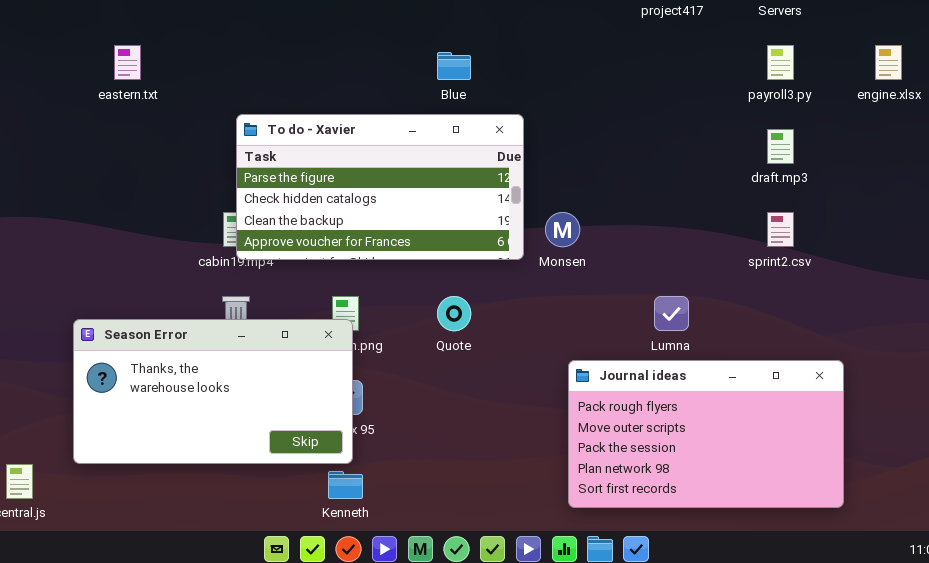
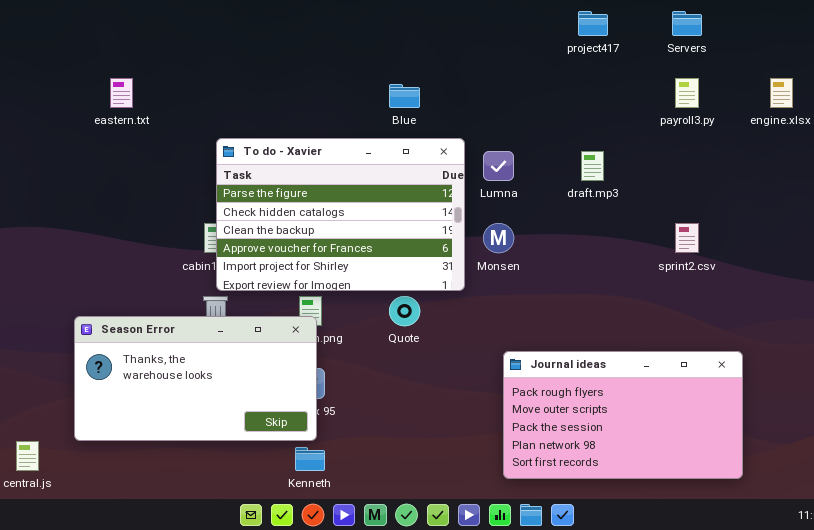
To do - Xavier: [236,114,524,260] -> [216,138,465,291], resized
draft.mp3: [767,129,794,164] -> [581,151,604,181], moved
Lumna: [654,296,689,331] -> [483,151,514,181], moved

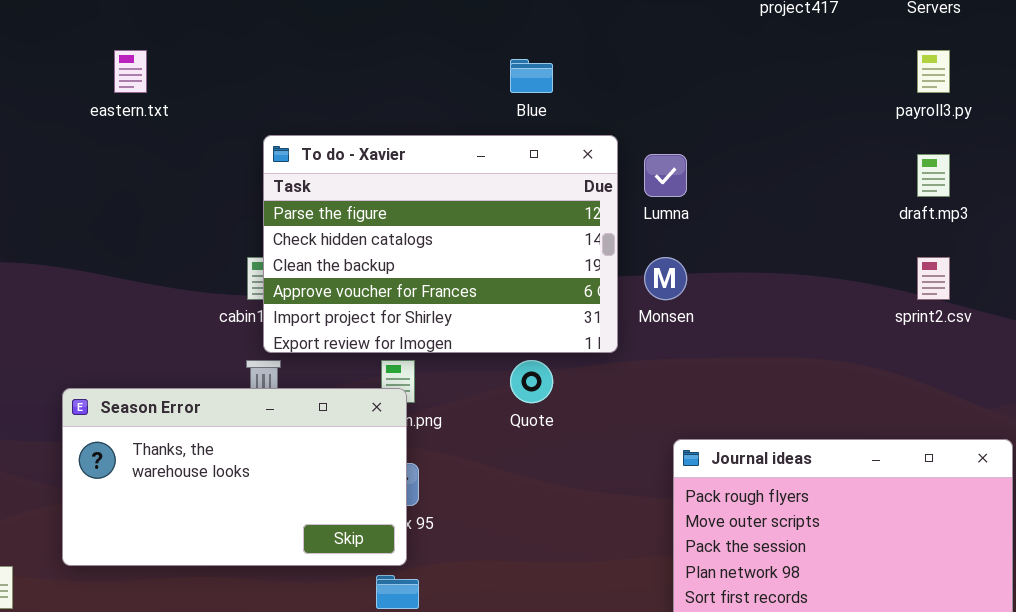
draft.mp3: [581,151,604,181] -> [917,154,950,197], moved

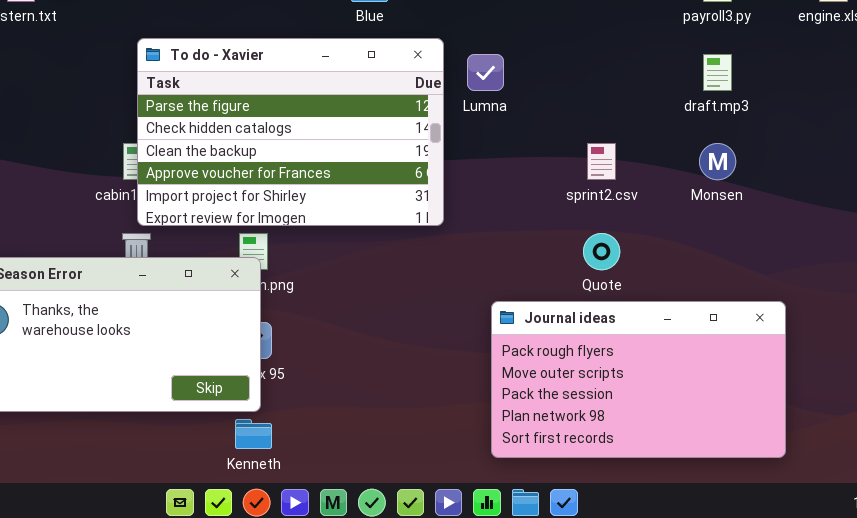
Monsen: [644,257,687,300] -> [699,143,736,180], moved
sprint2.csv: [917,257,950,300] -> [587,143,616,180], moved
Quote: [510,360,553,403] -> [583,233,620,270], moved

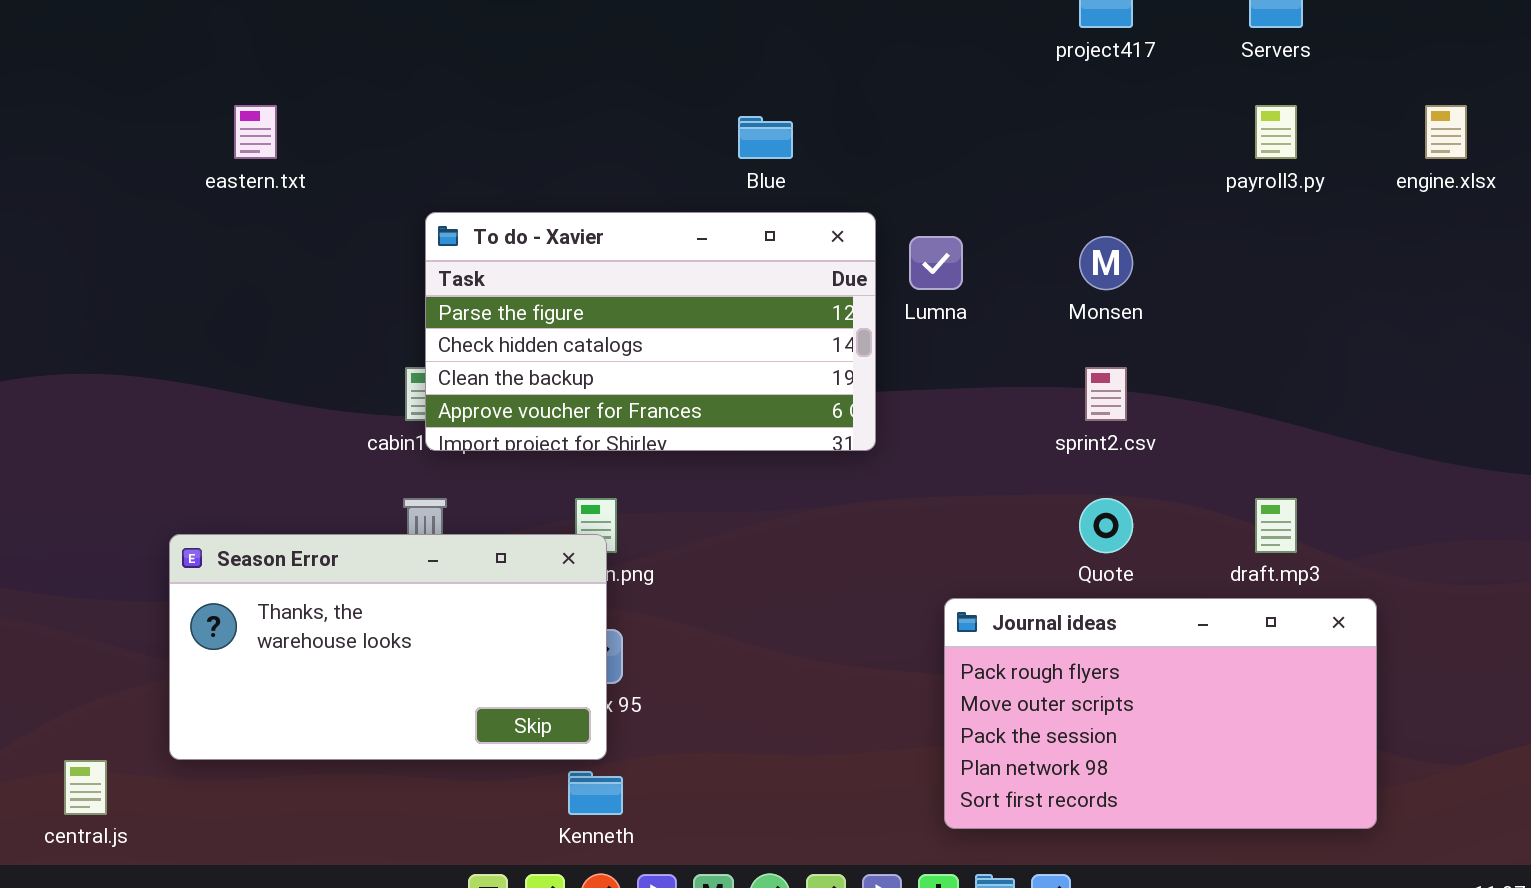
To do - Xavier: [137,38,444,226] -> [425,212,876,451], resized
draft.mp3: [703,54,732,91] -> [1255,498,1297,553], moved
Monsen: [699,143,736,180] -> [1079,236,1133,290], moved

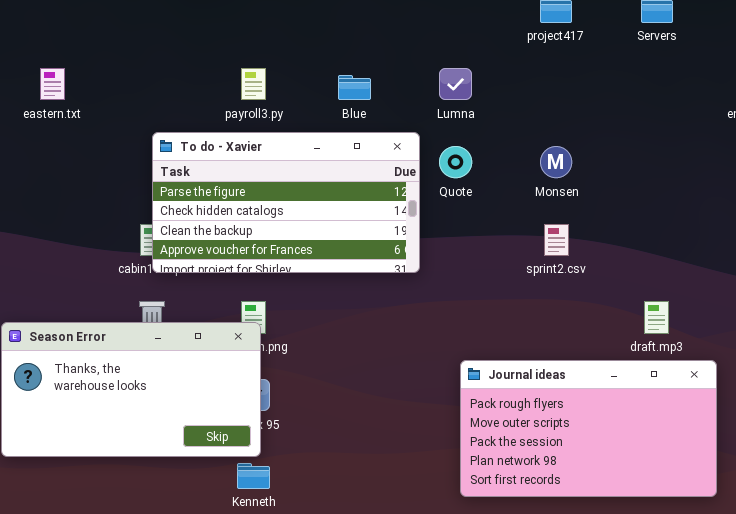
payroll3.py: [1255,105,1297,159] -> [241,68,266,100], moved
Lumna: [909,236,963,290] -> [439,68,472,100], moved
Quote: [1079,498,1133,553] -> [439,146,472,178], moved

